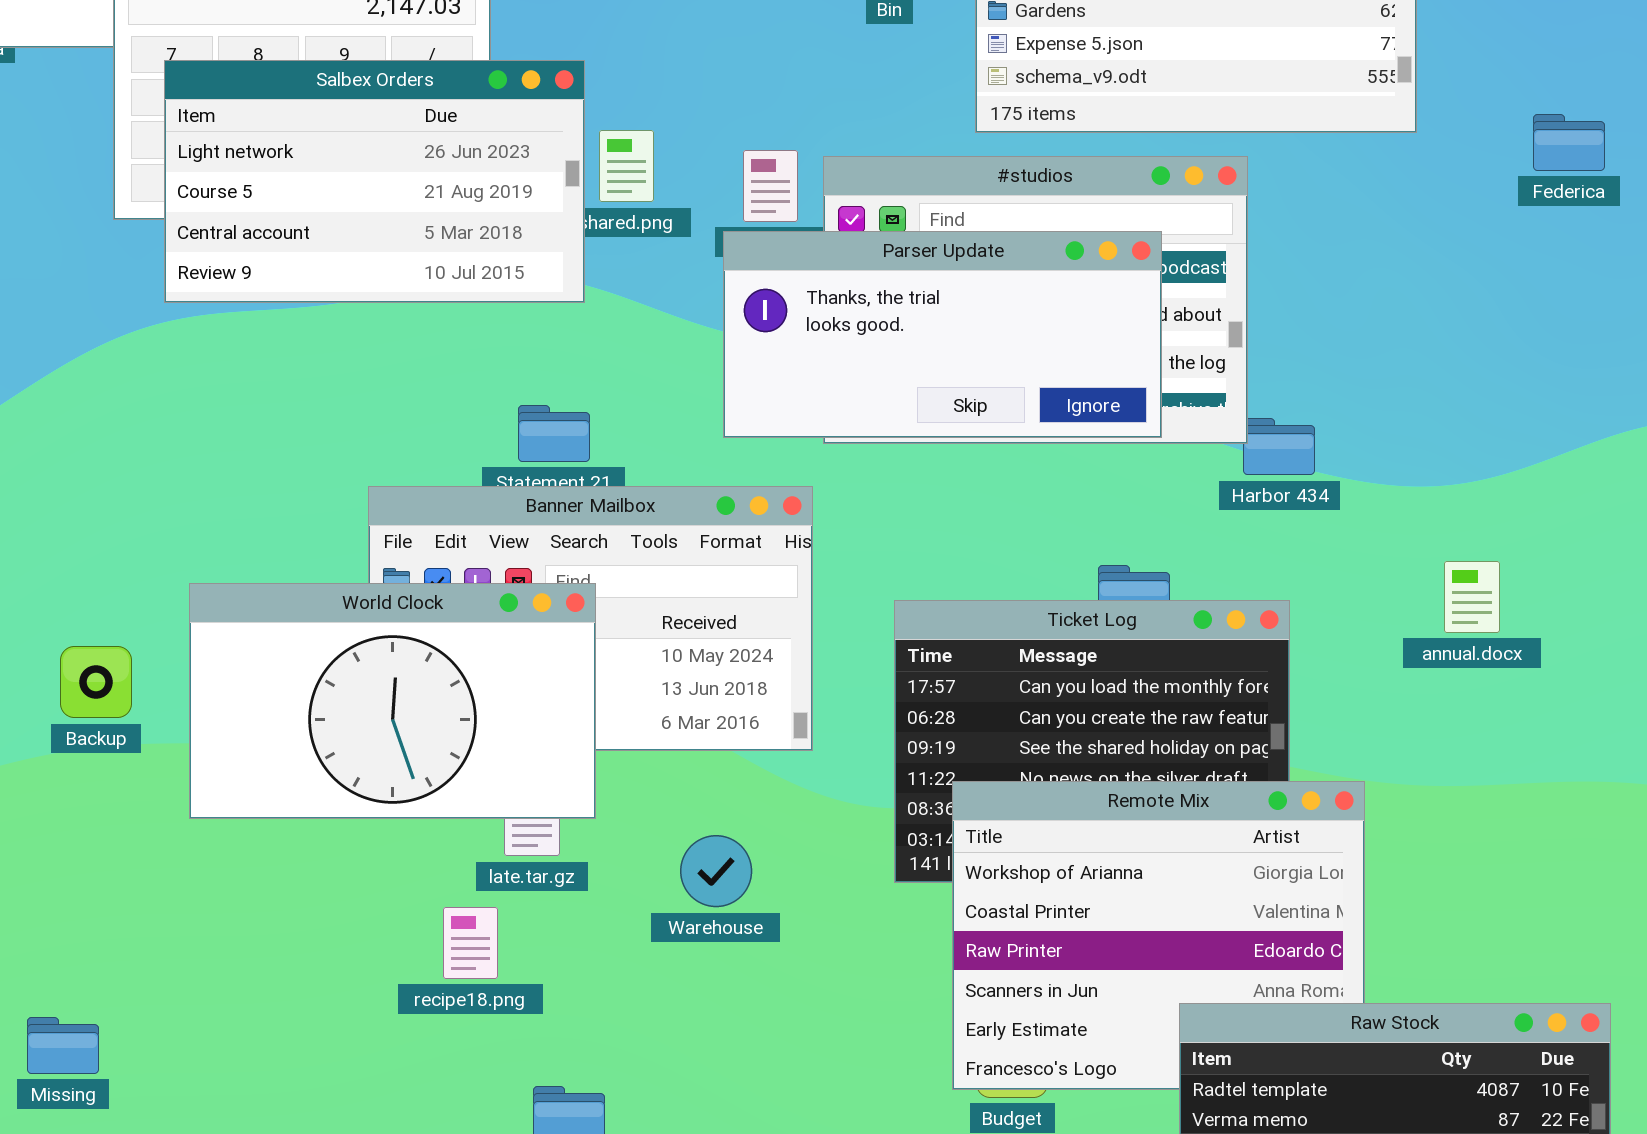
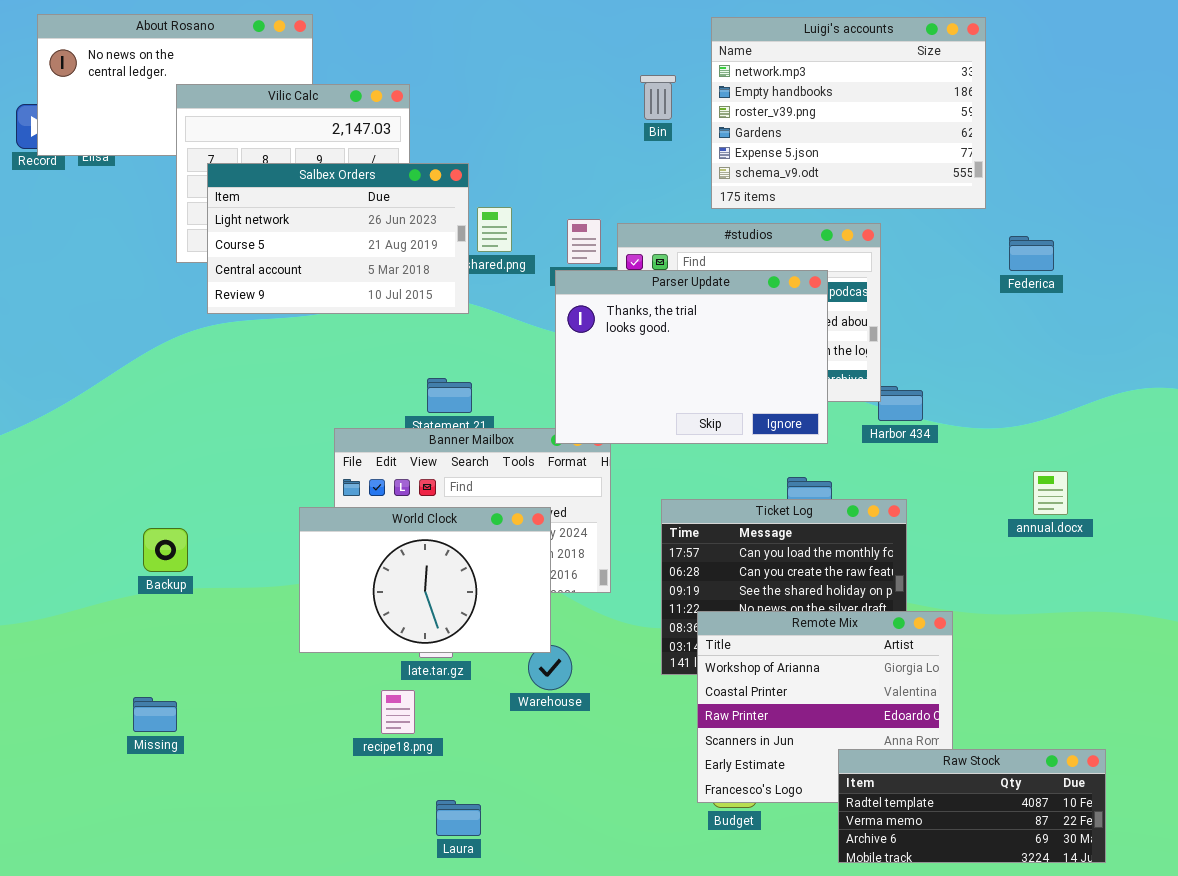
Federica: [1533,114,1605,171] -> [1009,236,1054,271], moved
Parser Update: [723,231,1162,438] -> [555,270,828,444], resized
annual.docx: [1444,561,1500,633] -> [1033,471,1068,515], moved
World Clock: [189,583,596,819] -> [299,507,551,653], moved
Missing: [27,1017,99,1074] -> [133,697,177,732], moved

